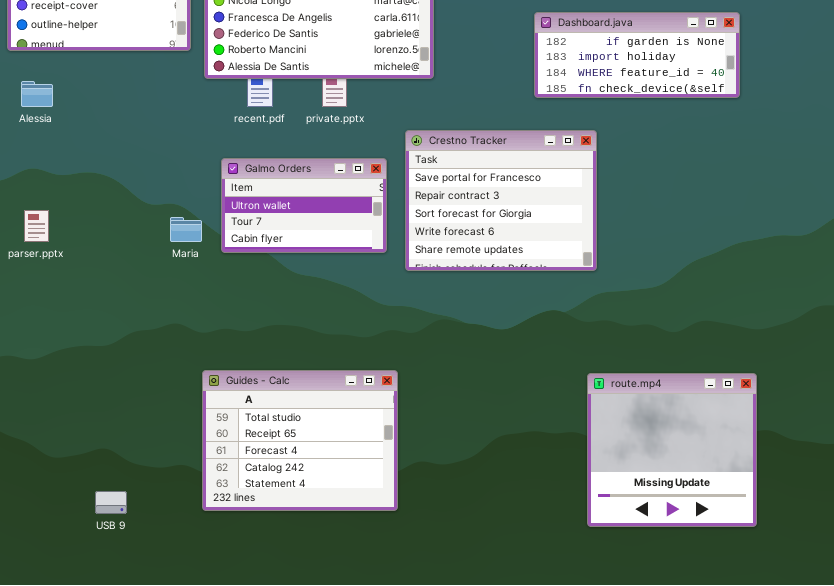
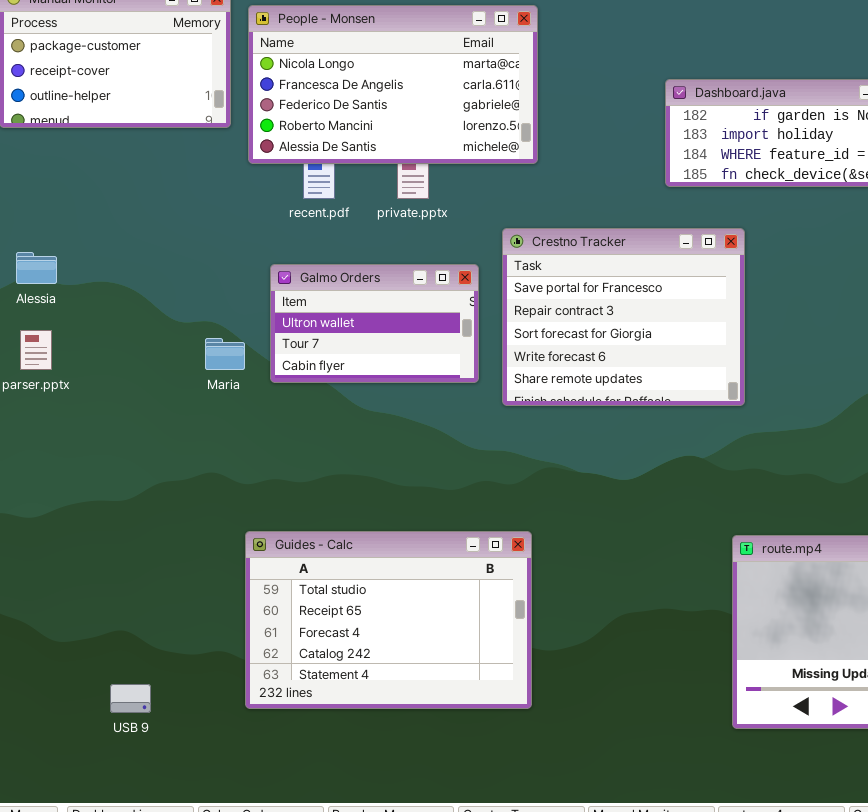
Alessia: [21,81,53,107] -> [16,252,57,284], moved
Guides - Calc: [202,370,398,511] -> [245,531,532,709], resized

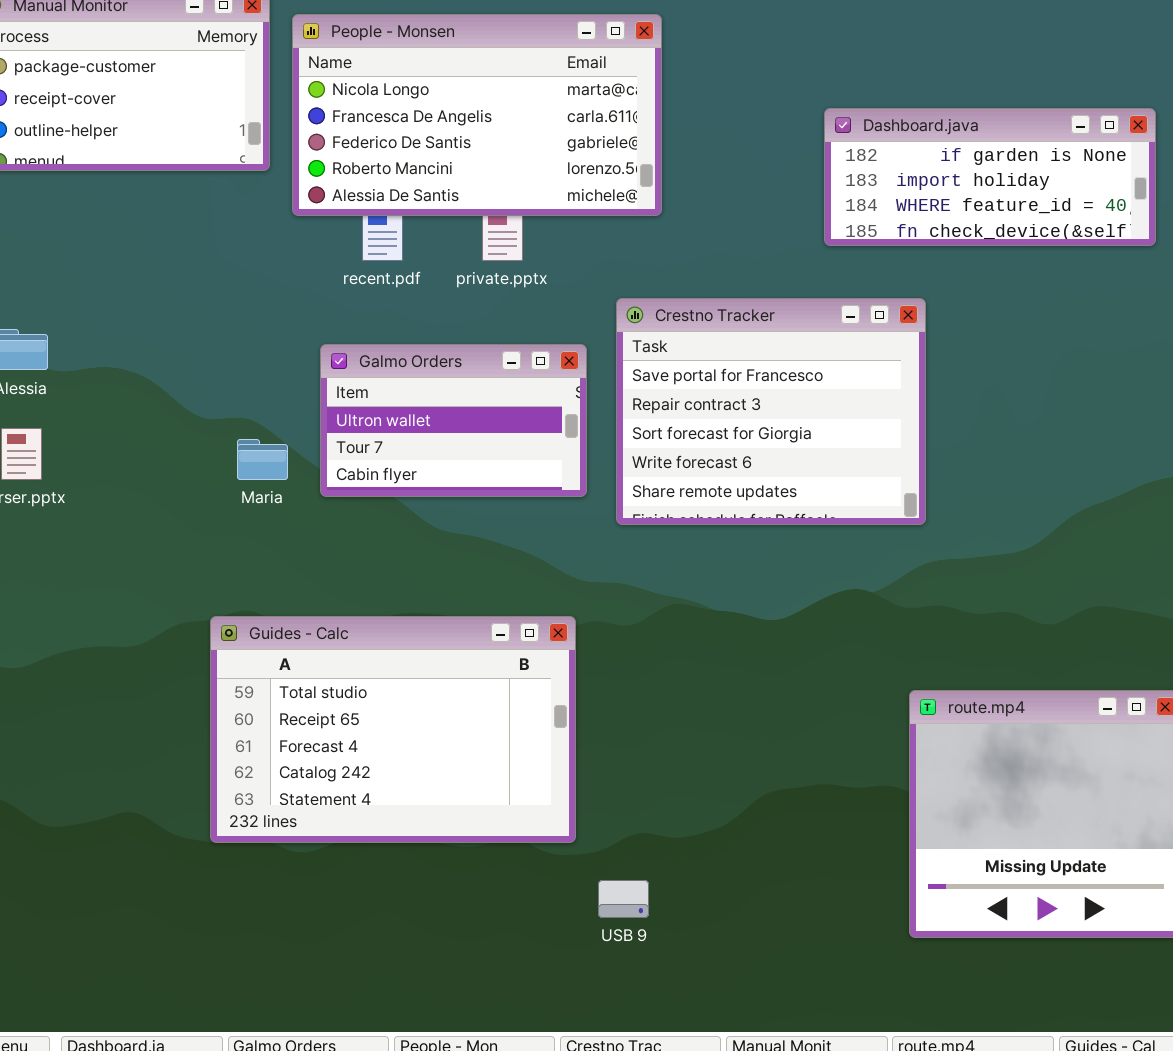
Guides - Calc: [245,531,532,709] -> [210,616,576,843], moved
USB 9: [110,684,151,713] -> [598,880,649,918], moved

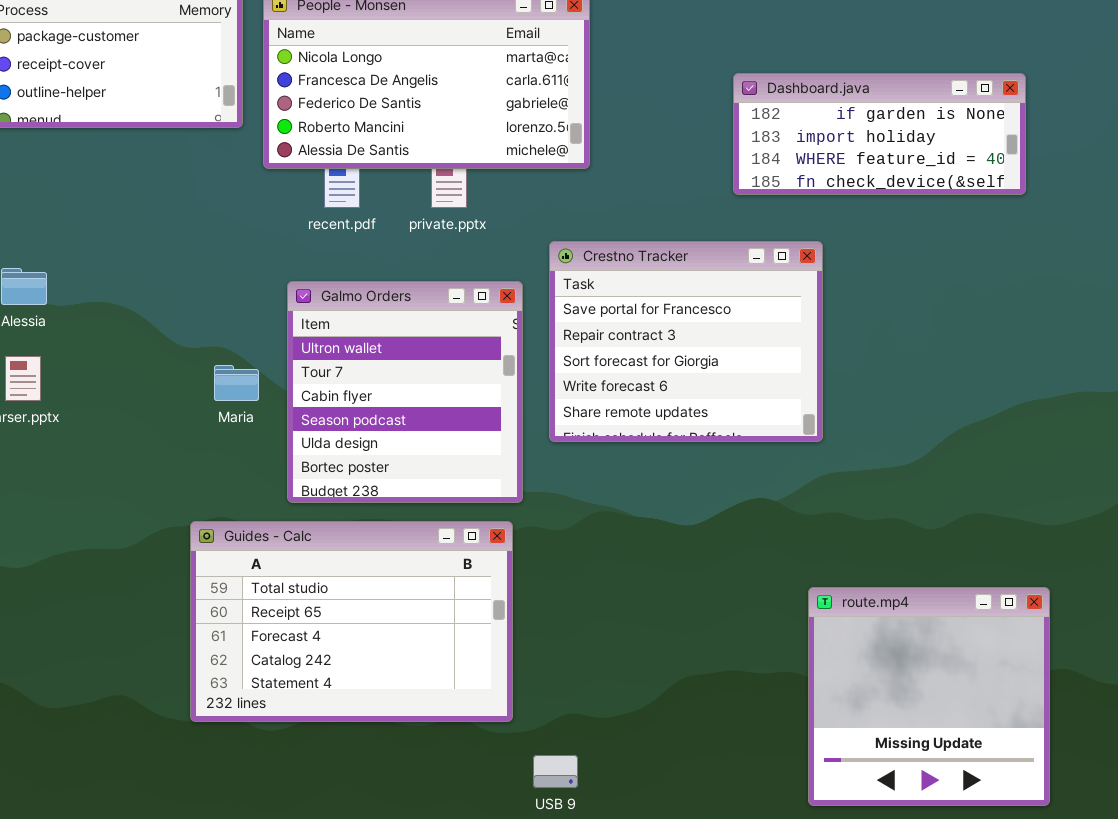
Galmo Orders: [320,344,587,497] -> [287,281,523,503], resized

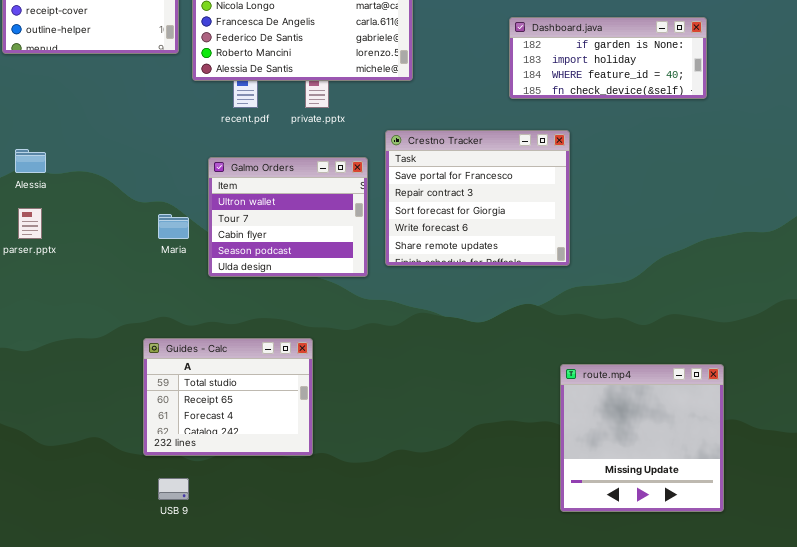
Galmo Orders: [287,281,523,503] -> [208,157,368,277], resized
Guides - Calc: [190,521,513,722] -> [143,338,313,456], resized
USB 9: [533,755,578,788] -> [158,478,189,500], moved

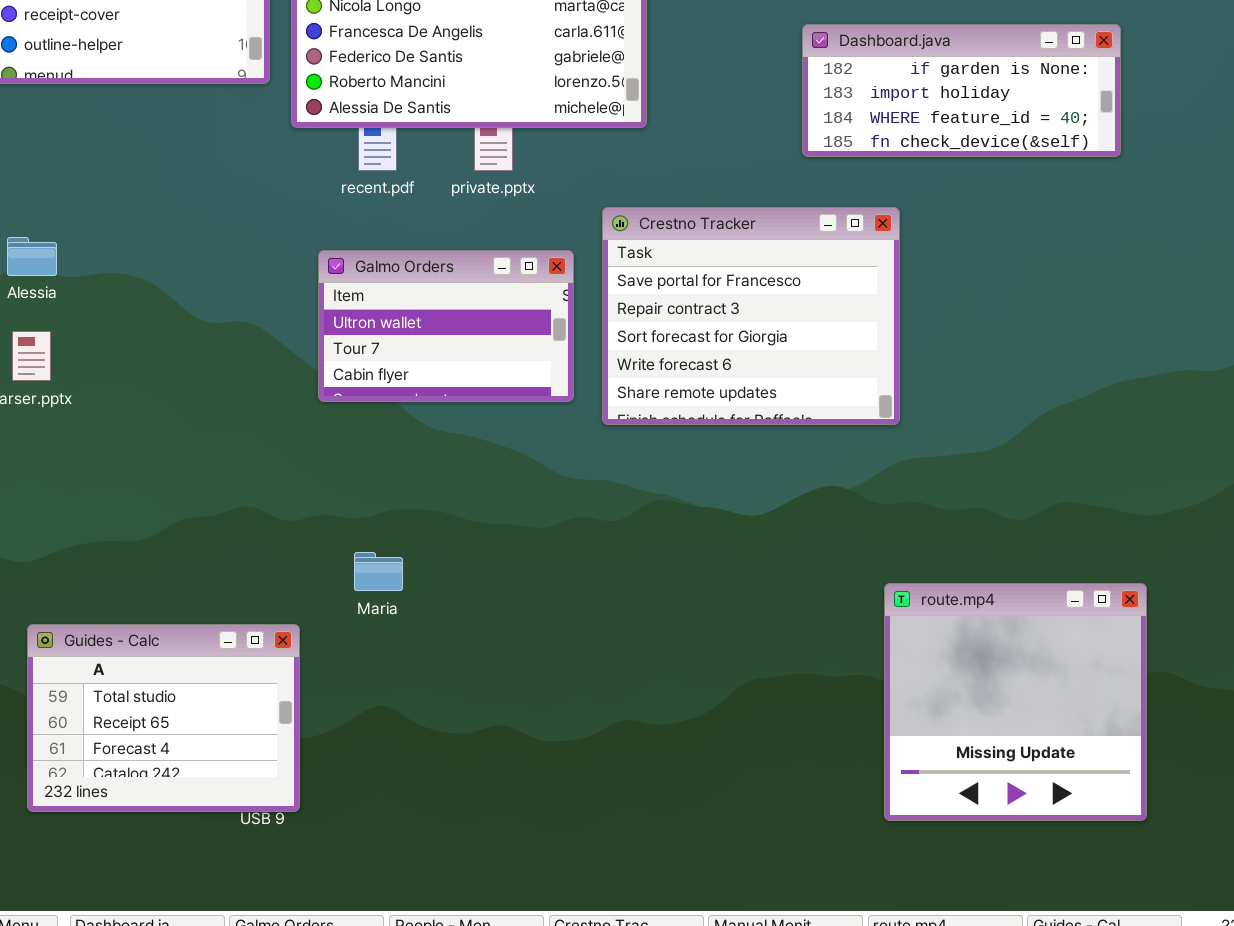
Galmo Orders: [208,157,368,277] -> [318,250,574,402], resized
Maria: [158,214,189,239] -> [354,552,403,591], moved
Guides - Calc: [143,338,313,456] -> [27,624,300,812], moved

